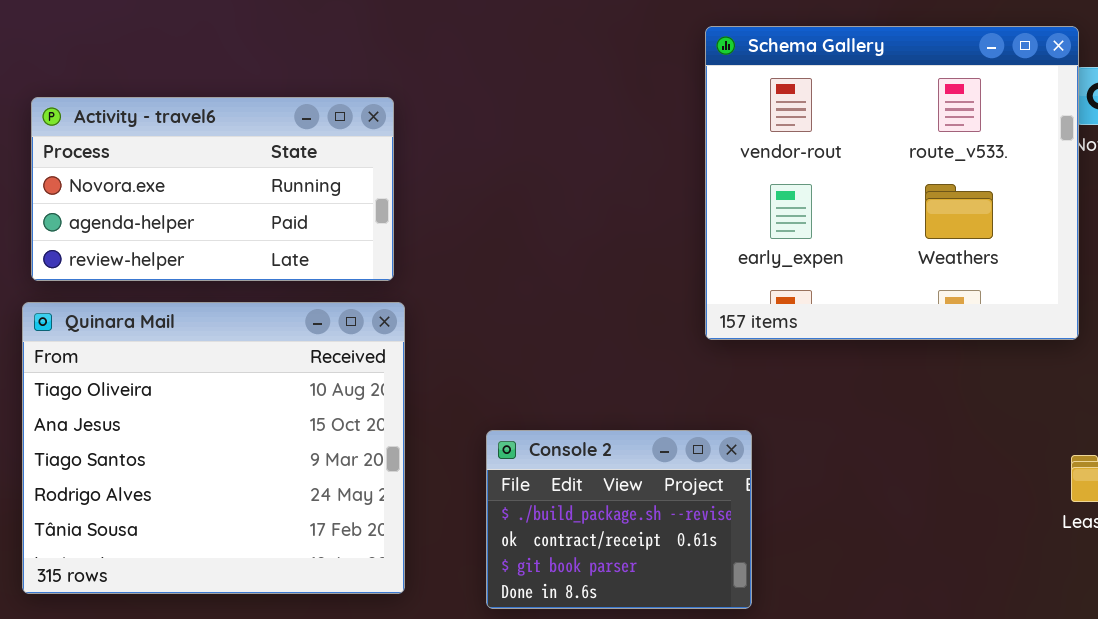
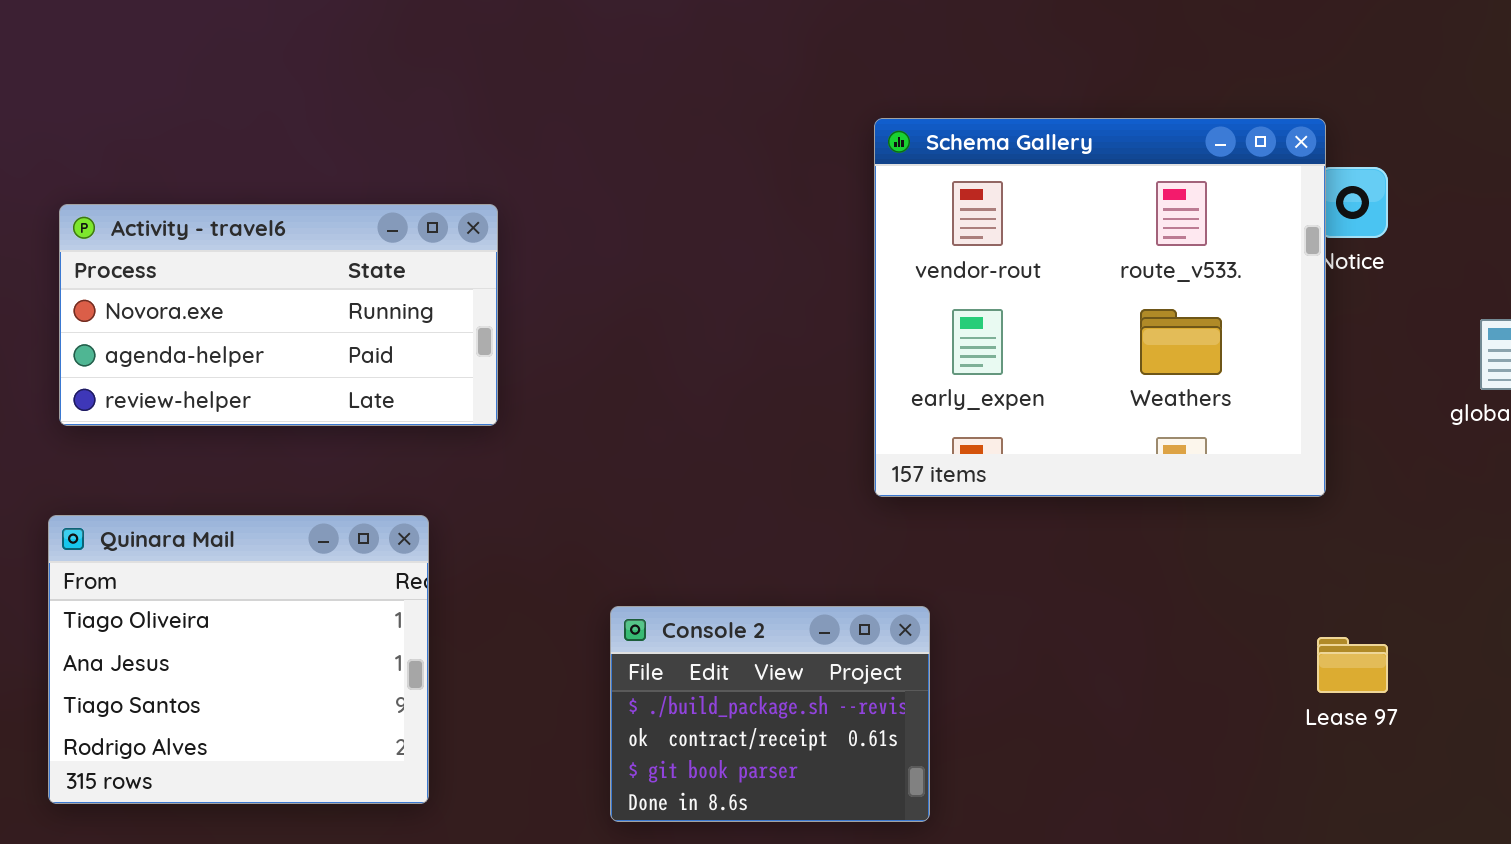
Quinara Mail: [22,302,405,594] -> [48,515,429,804], resized

